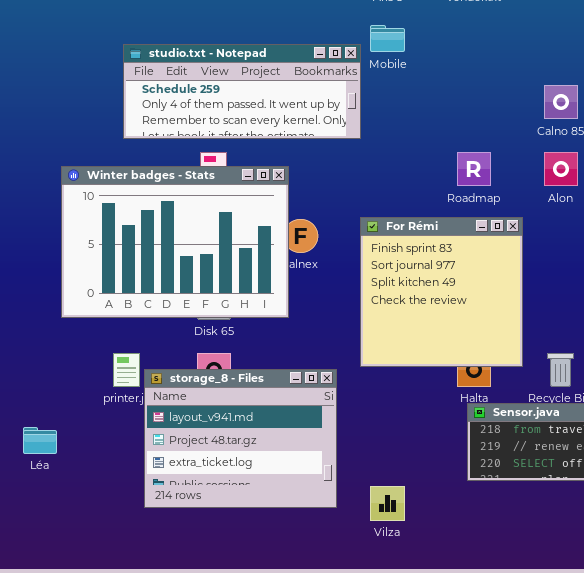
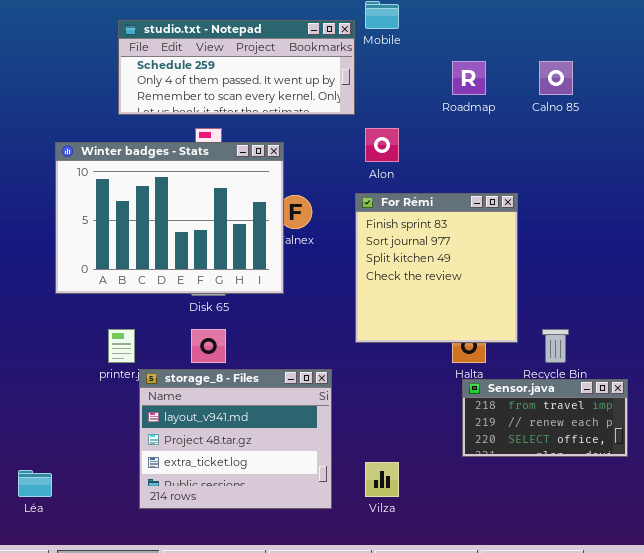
Roadmap: [457,152,491,186] -> [452,61,486,95], moved
Alon: [544,152,578,186] -> [365,128,399,162], moved
storage_8 - Files: [144,369,337,508] -> [139,369,332,509], moved
Léa: [23,427,57,454] -> [18,470,52,497], moved

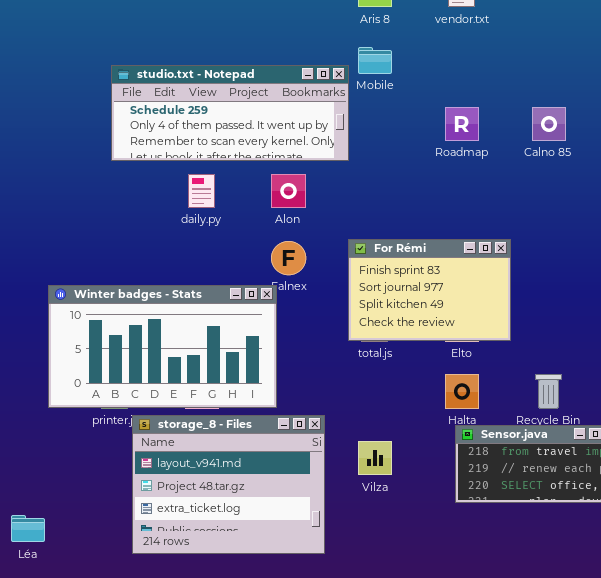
Alon: [365,128,399,162] -> [271,174,306,208], moved
Winter badges - Stats: [55,142,284,294] -> [48,285,277,408], moved, resized
For Rémi: [355,193,518,343] -> [348,239,511,341], resized
Vilza: [365,462,399,497] -> [358,441,392,475], moved

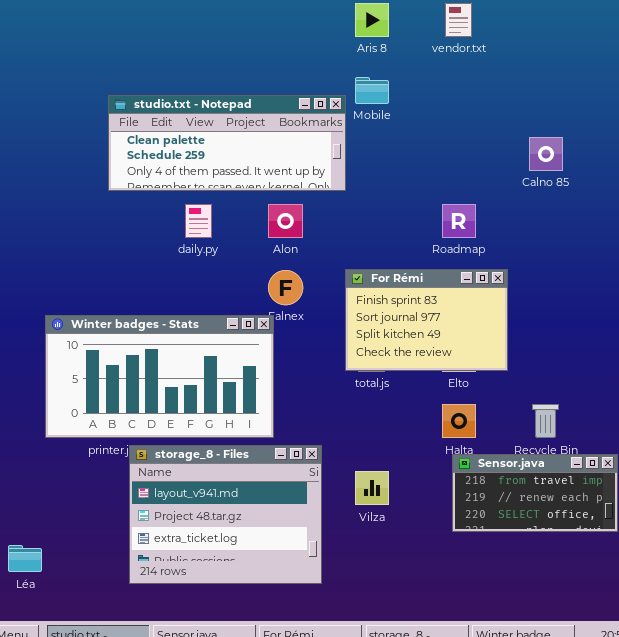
studio.txt - Notepad: [111,65,349,161] -> [108,95,346,191], scrolled up 1 row
Roadmap: [445,107,479,141] -> [442,204,476,238], moved

